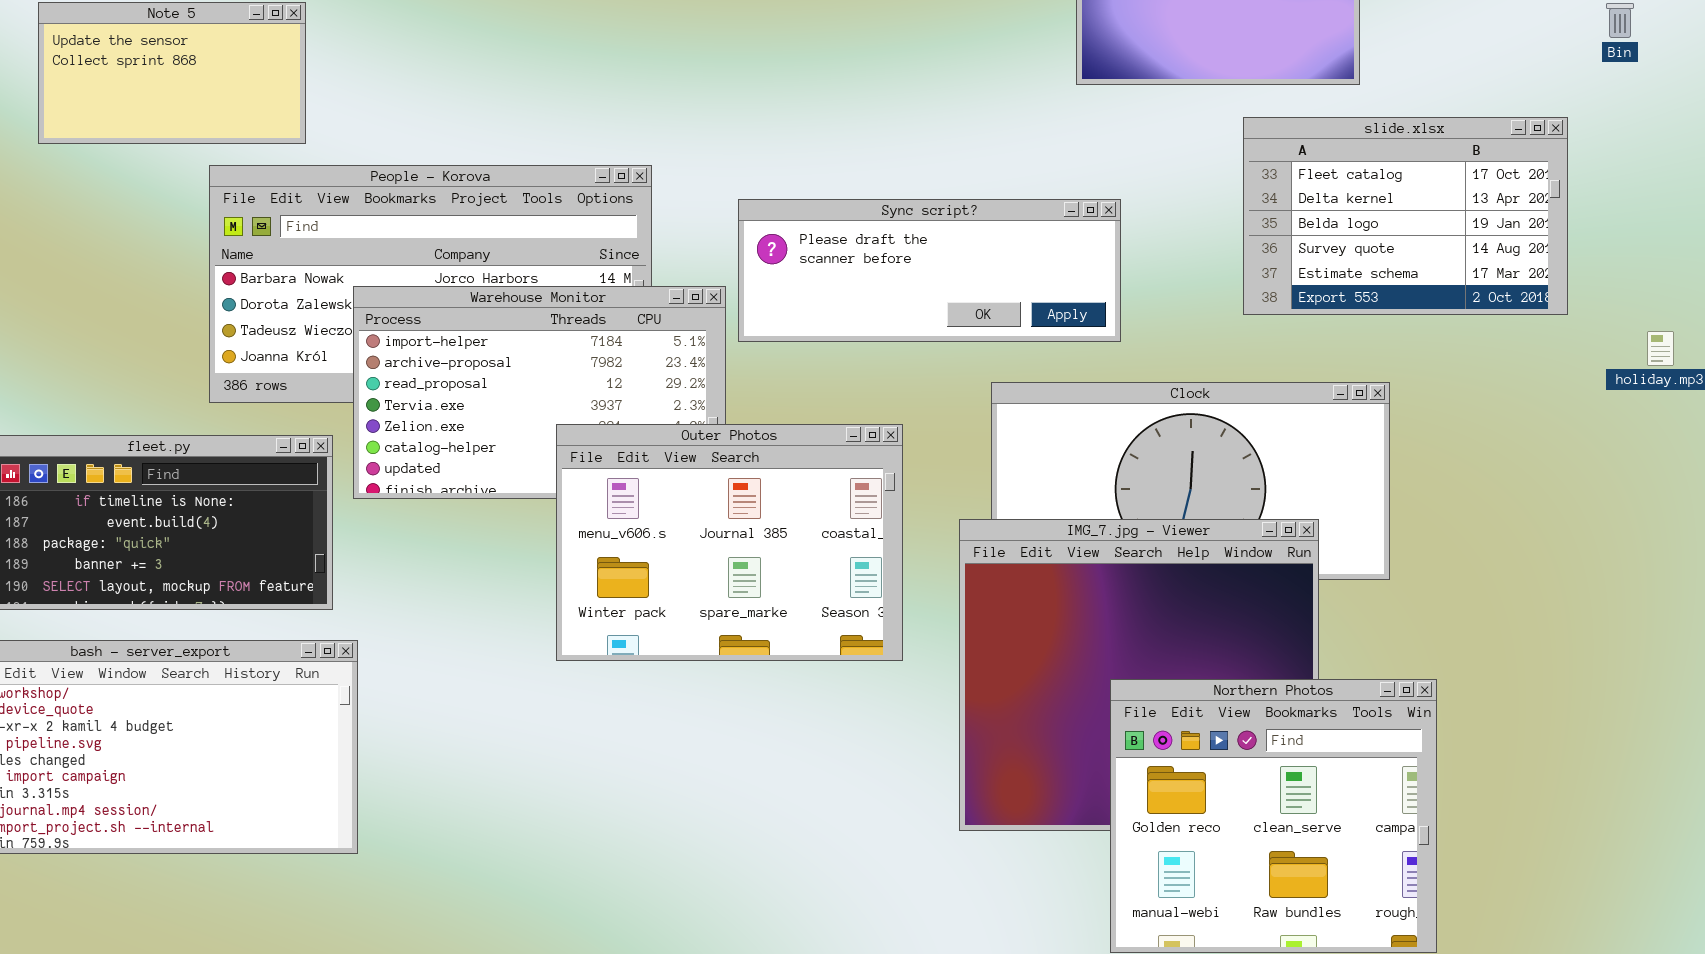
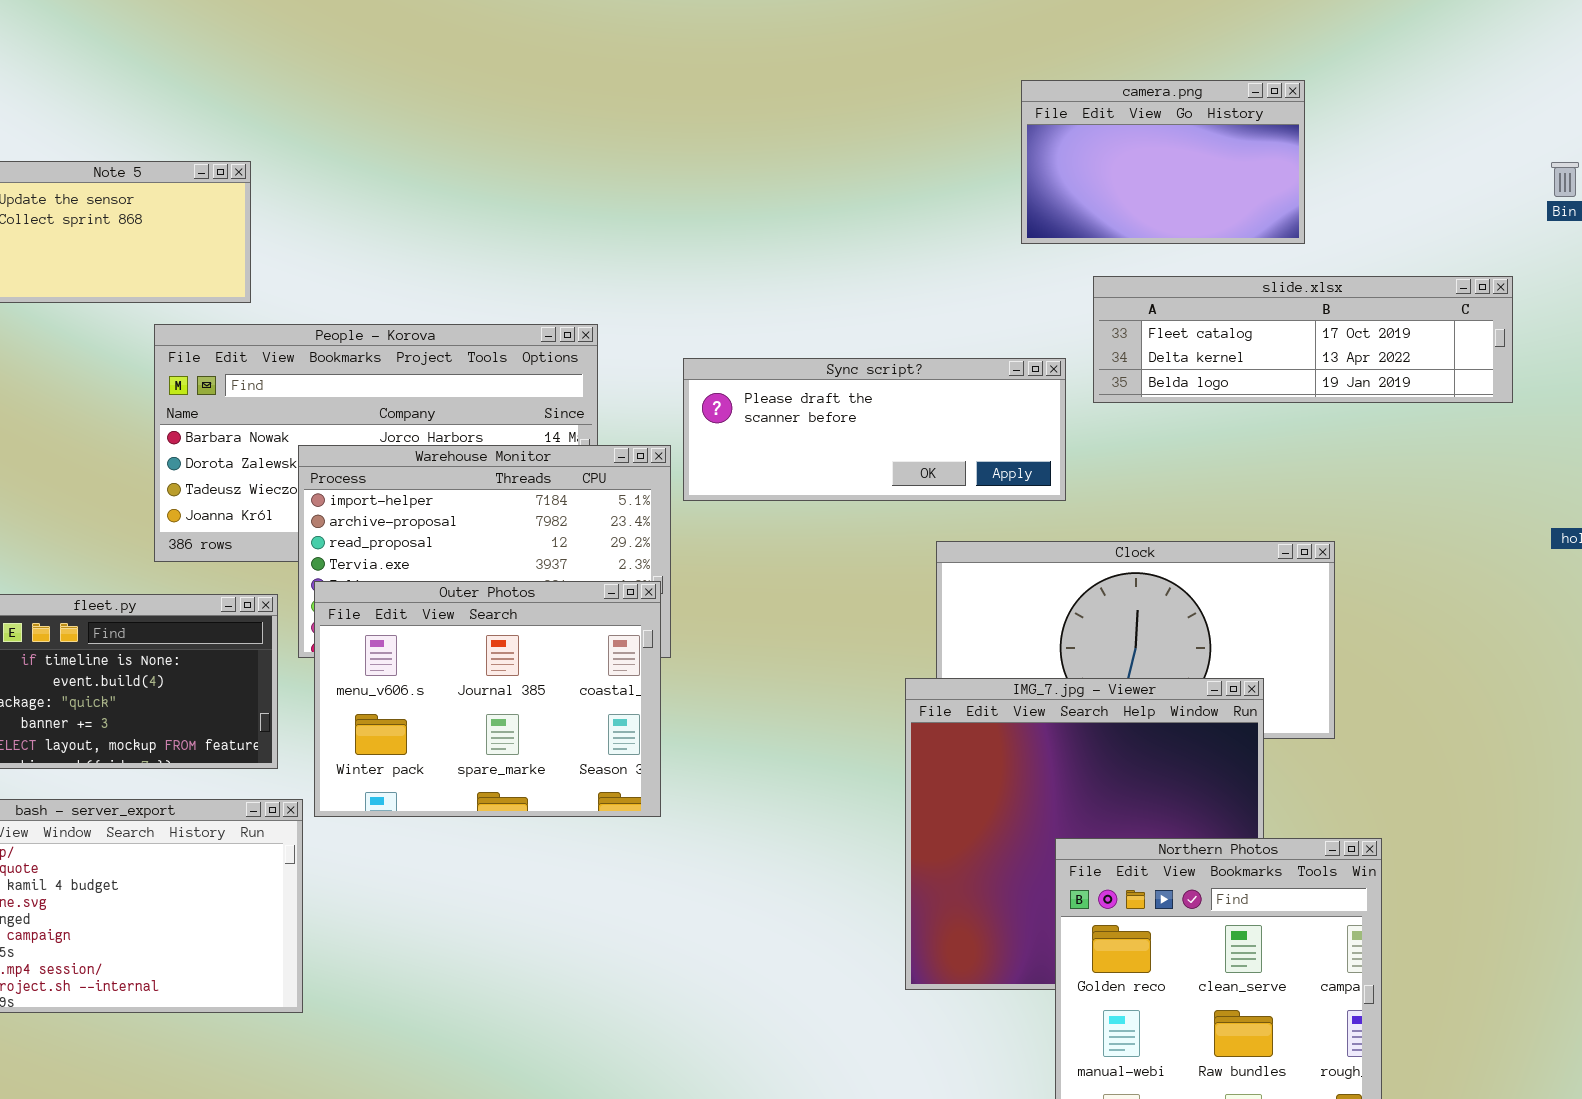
slide.xlsx: [1243,117,1568,315] -> [1093,276,1513,403], resized
Outer Photos: [556,424,903,661] -> [314,581,661,817], moved

